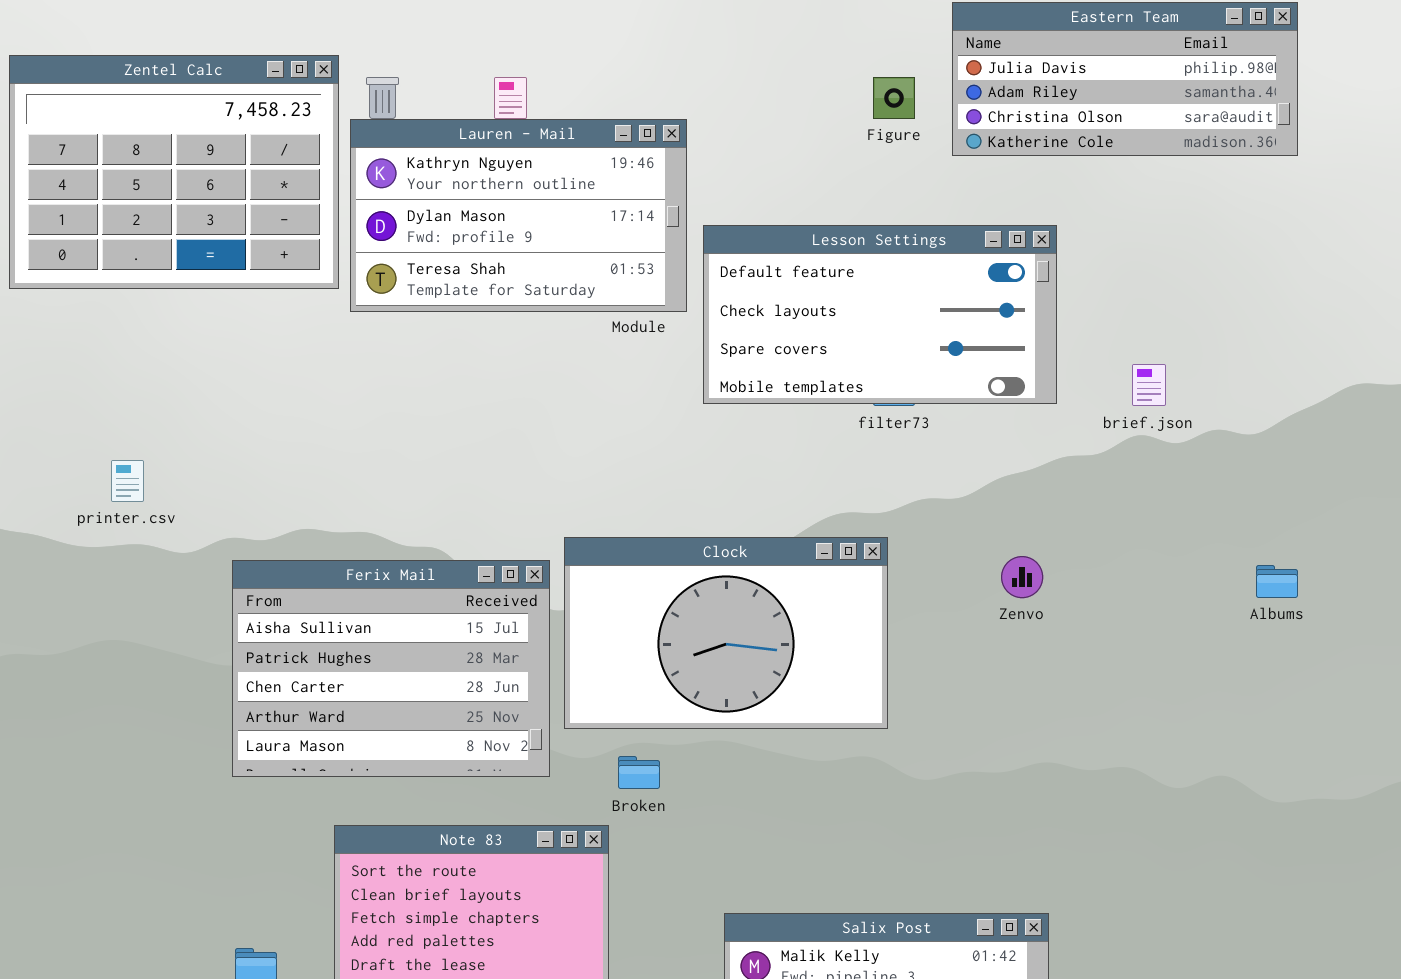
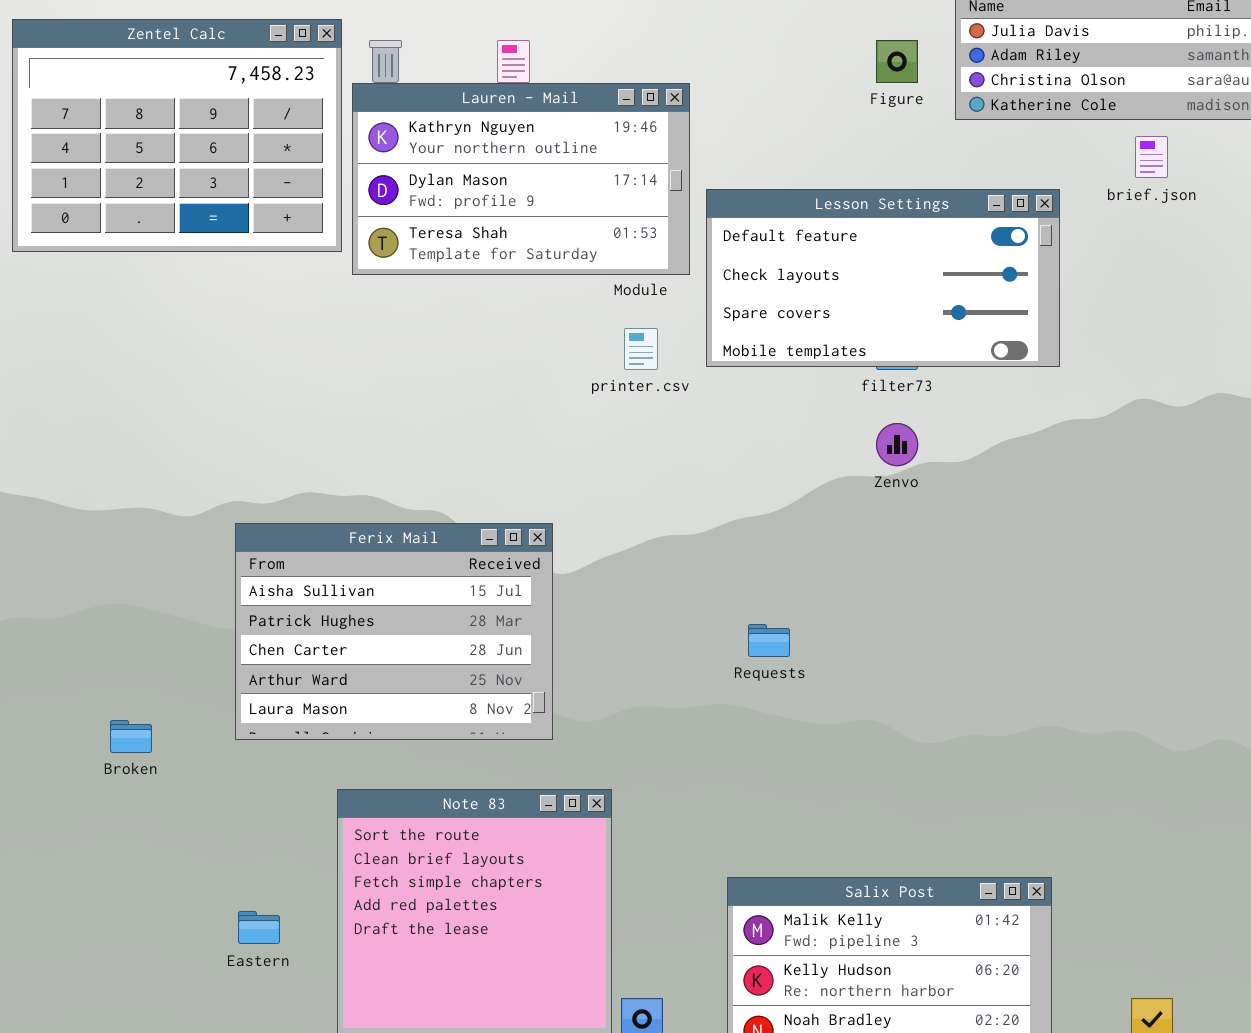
brief.json: [1132,364,1166,406] -> [1135,136,1168,178], moved
printer.csv: [111,460,144,502] -> [624,328,658,370], moved
Clock: [564,537,888,729] -> none, closed
Zenvo: [1001,556,1043,598] -> [876,423,918,466], moved
Broken: [618,756,660,789] -> [110,720,152,753], moved

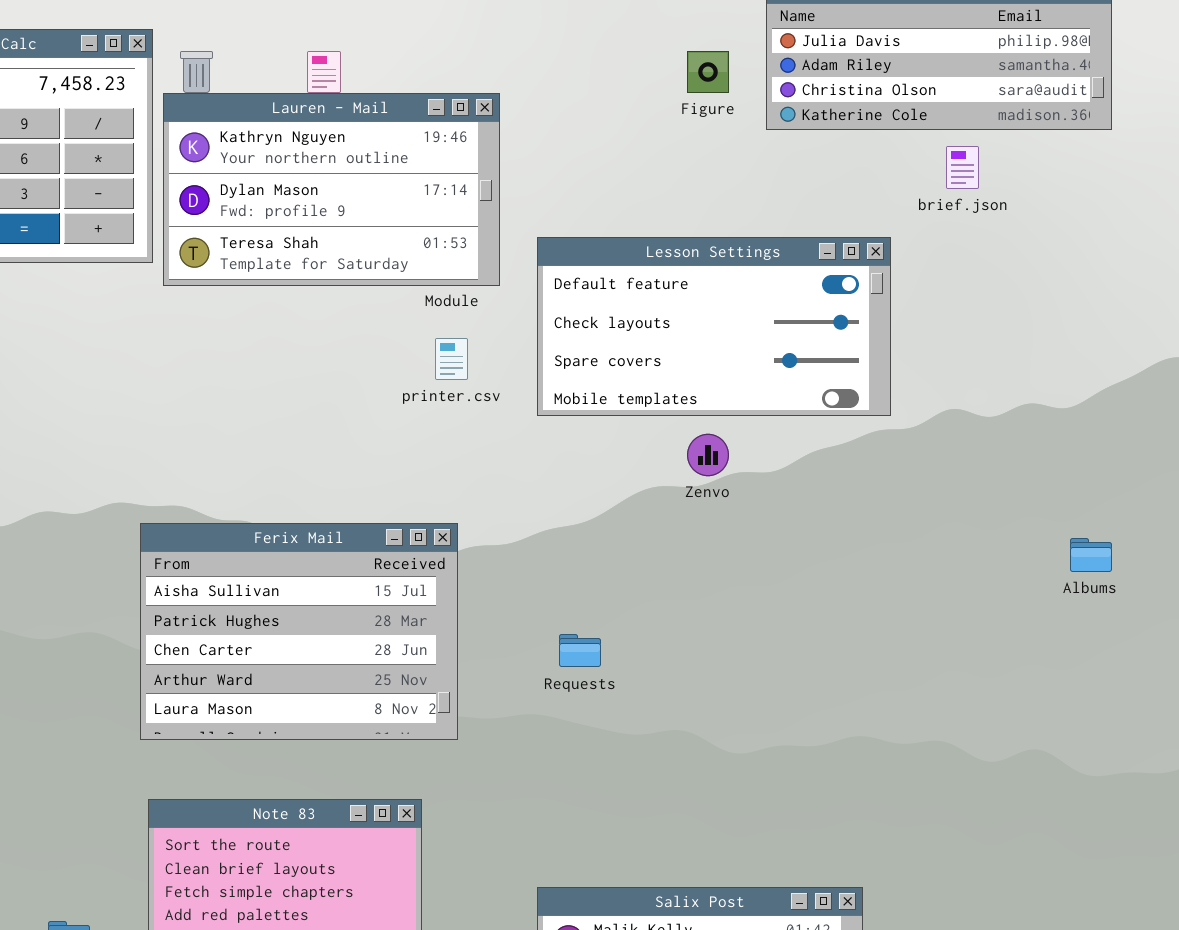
Lesson Settings: [706,189,1060,367] -> [537,237,891,416], moved
Ferix Mail: [235,523,553,740] -> [140,523,458,740], moved

